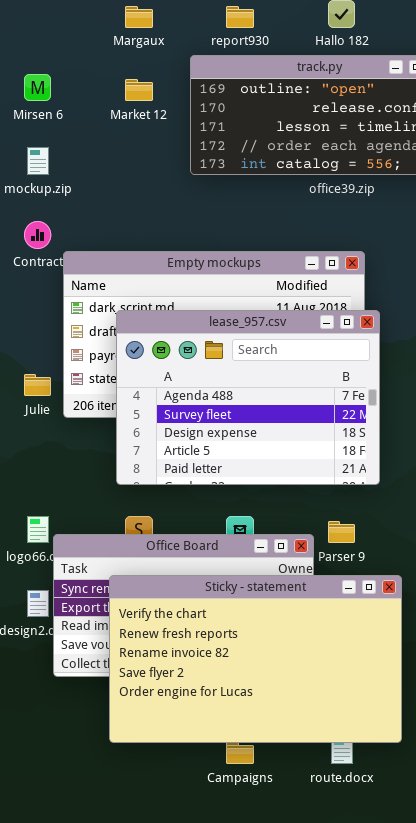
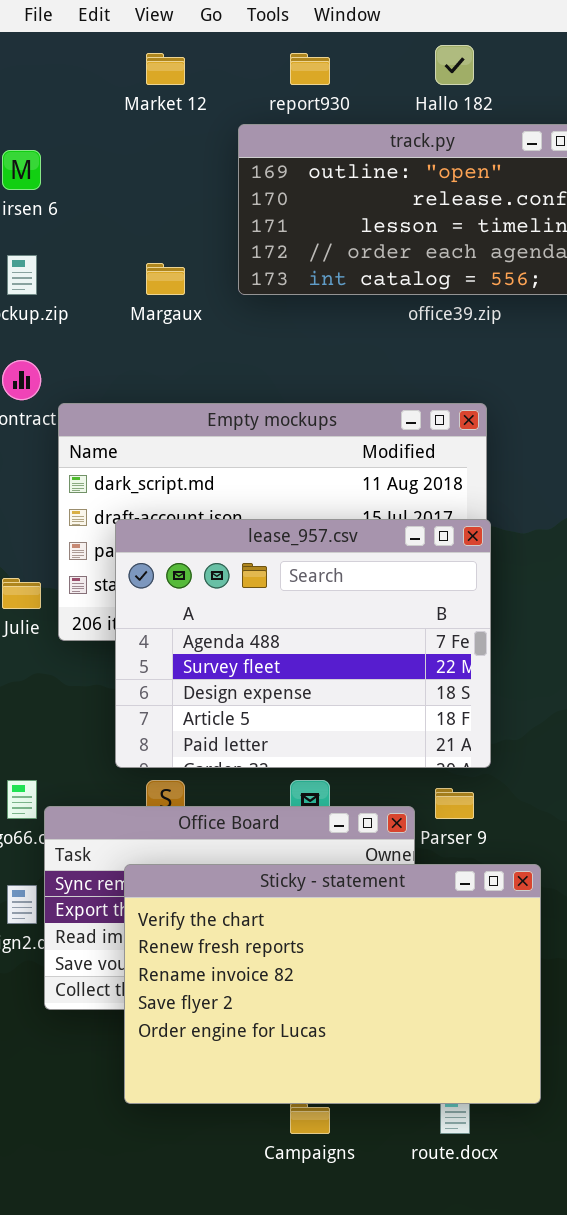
Margaux: [125,6,153,28] -> [146,263,185,295], moved
Market 12: [125,79,153,101] -> [146,53,185,85], moved
lease_957.csv: [116,310,380,485] -> [115,519,491,768], moved

